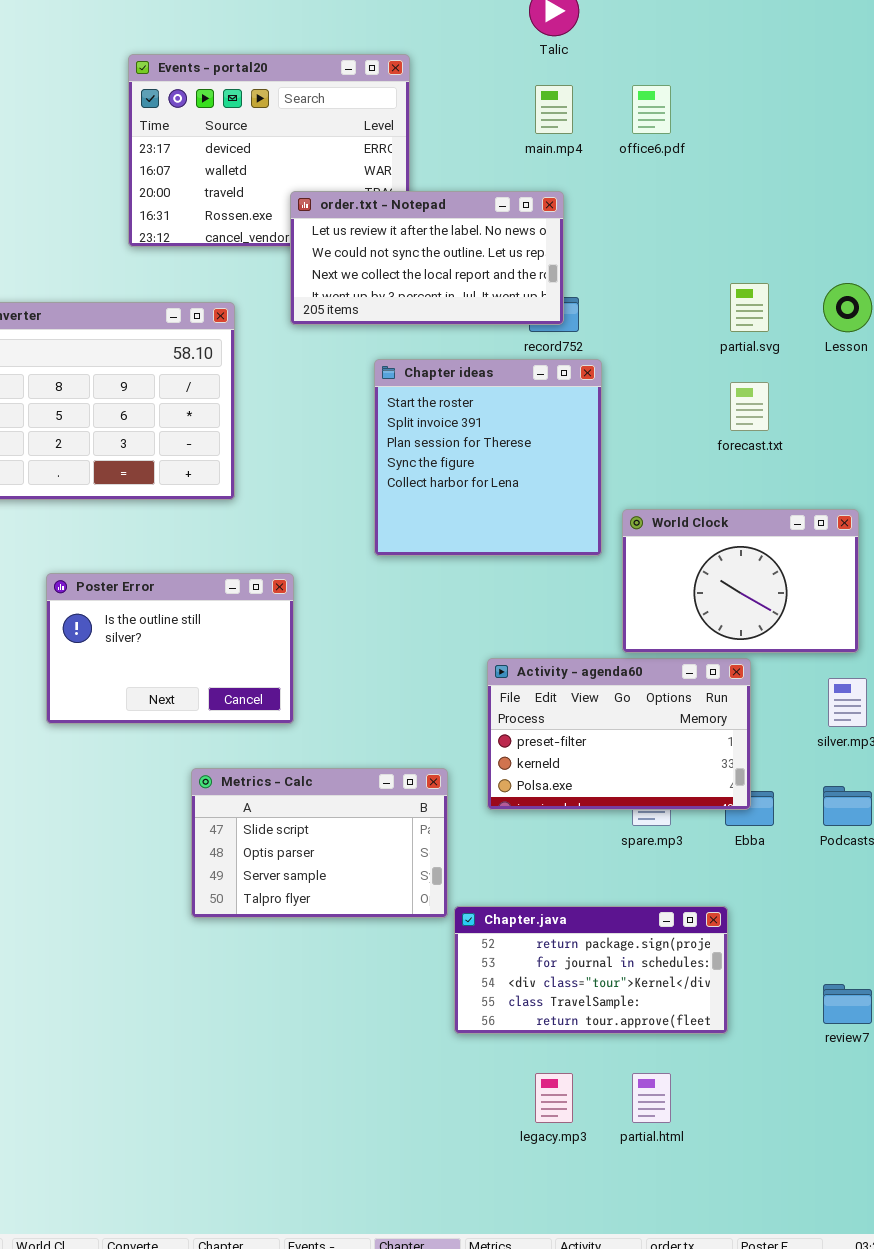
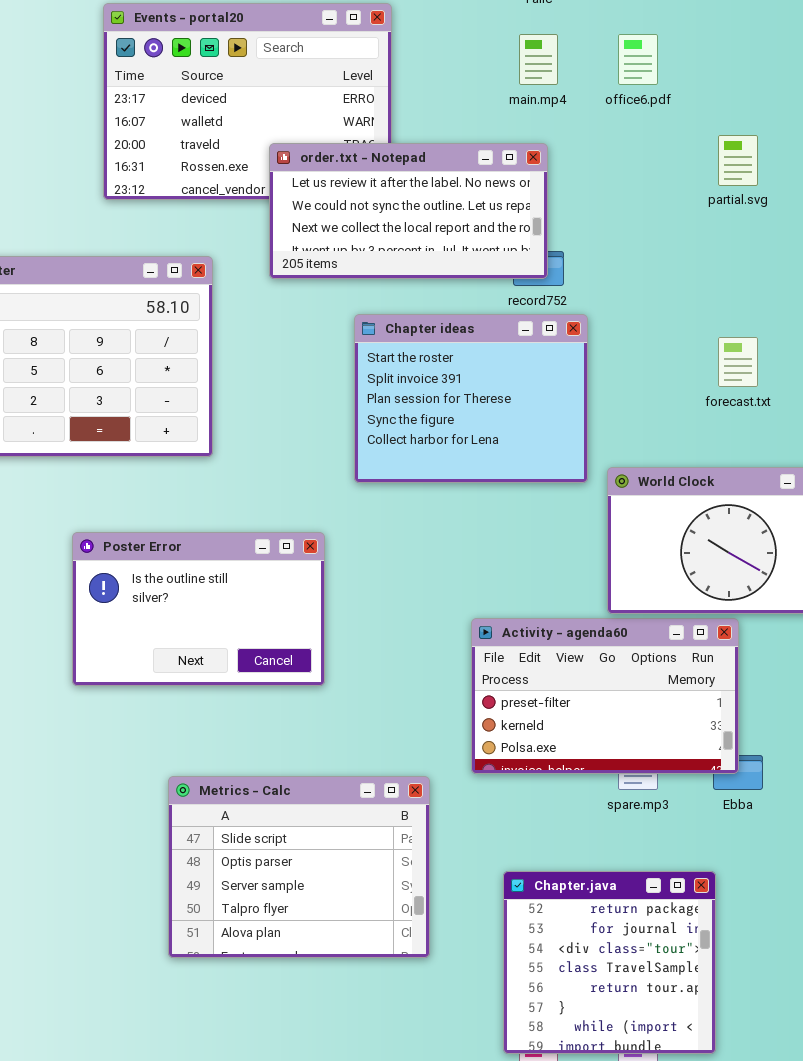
partial.svg: [730,283,769,332] -> [718,135,758,186], moved
Chapter ideas: [374,359,602,556] -> [354,314,588,483], resized
Poster Error: [46,573,294,724] -> [72,532,325,686], moved
Metrics - Calc: [191,768,448,918] -> [168,776,430,958], moved, resized
Chapter.java: [454,906,728,1034] -> [503,871,716,1054], resized

